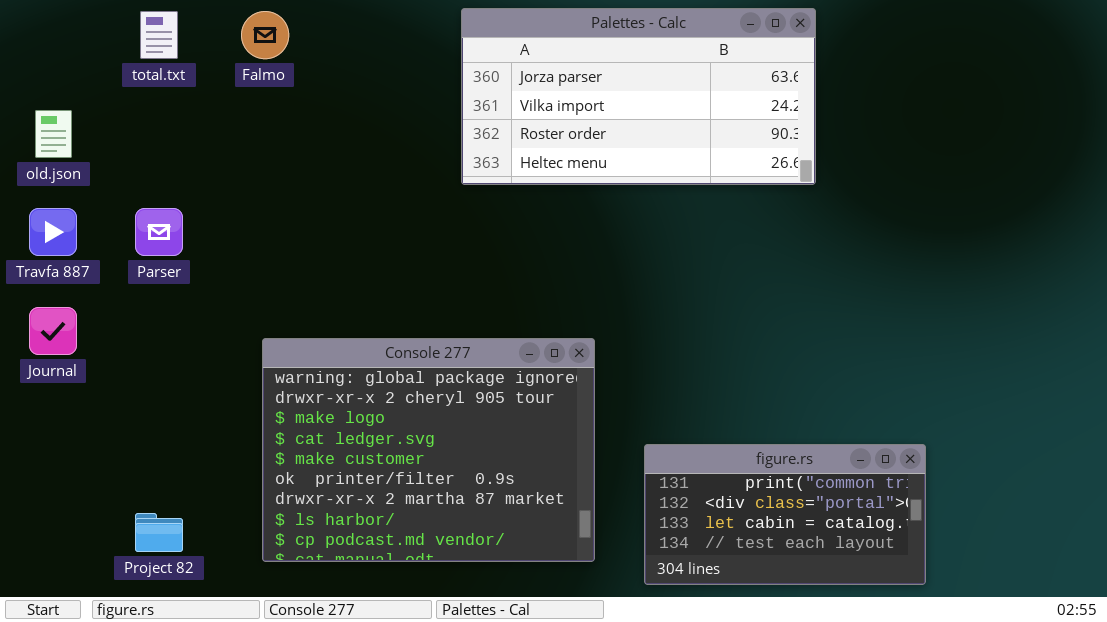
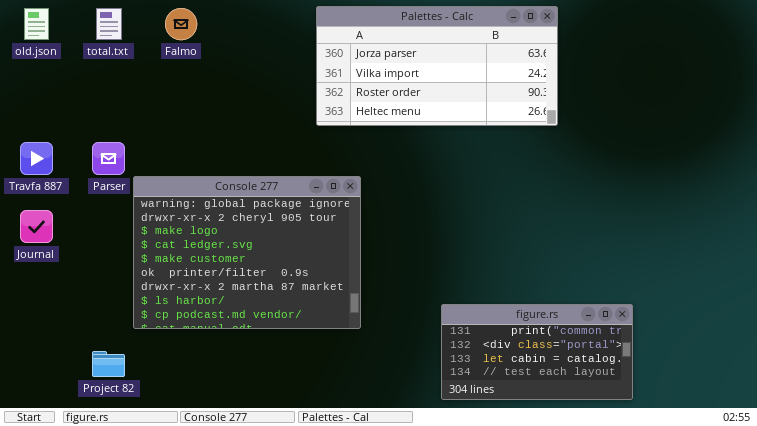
old.json: [35,110,72,158] -> [24,8,49,40], moved
Console 277: [262,338,595,562] -> [133,176,361,329], moved

